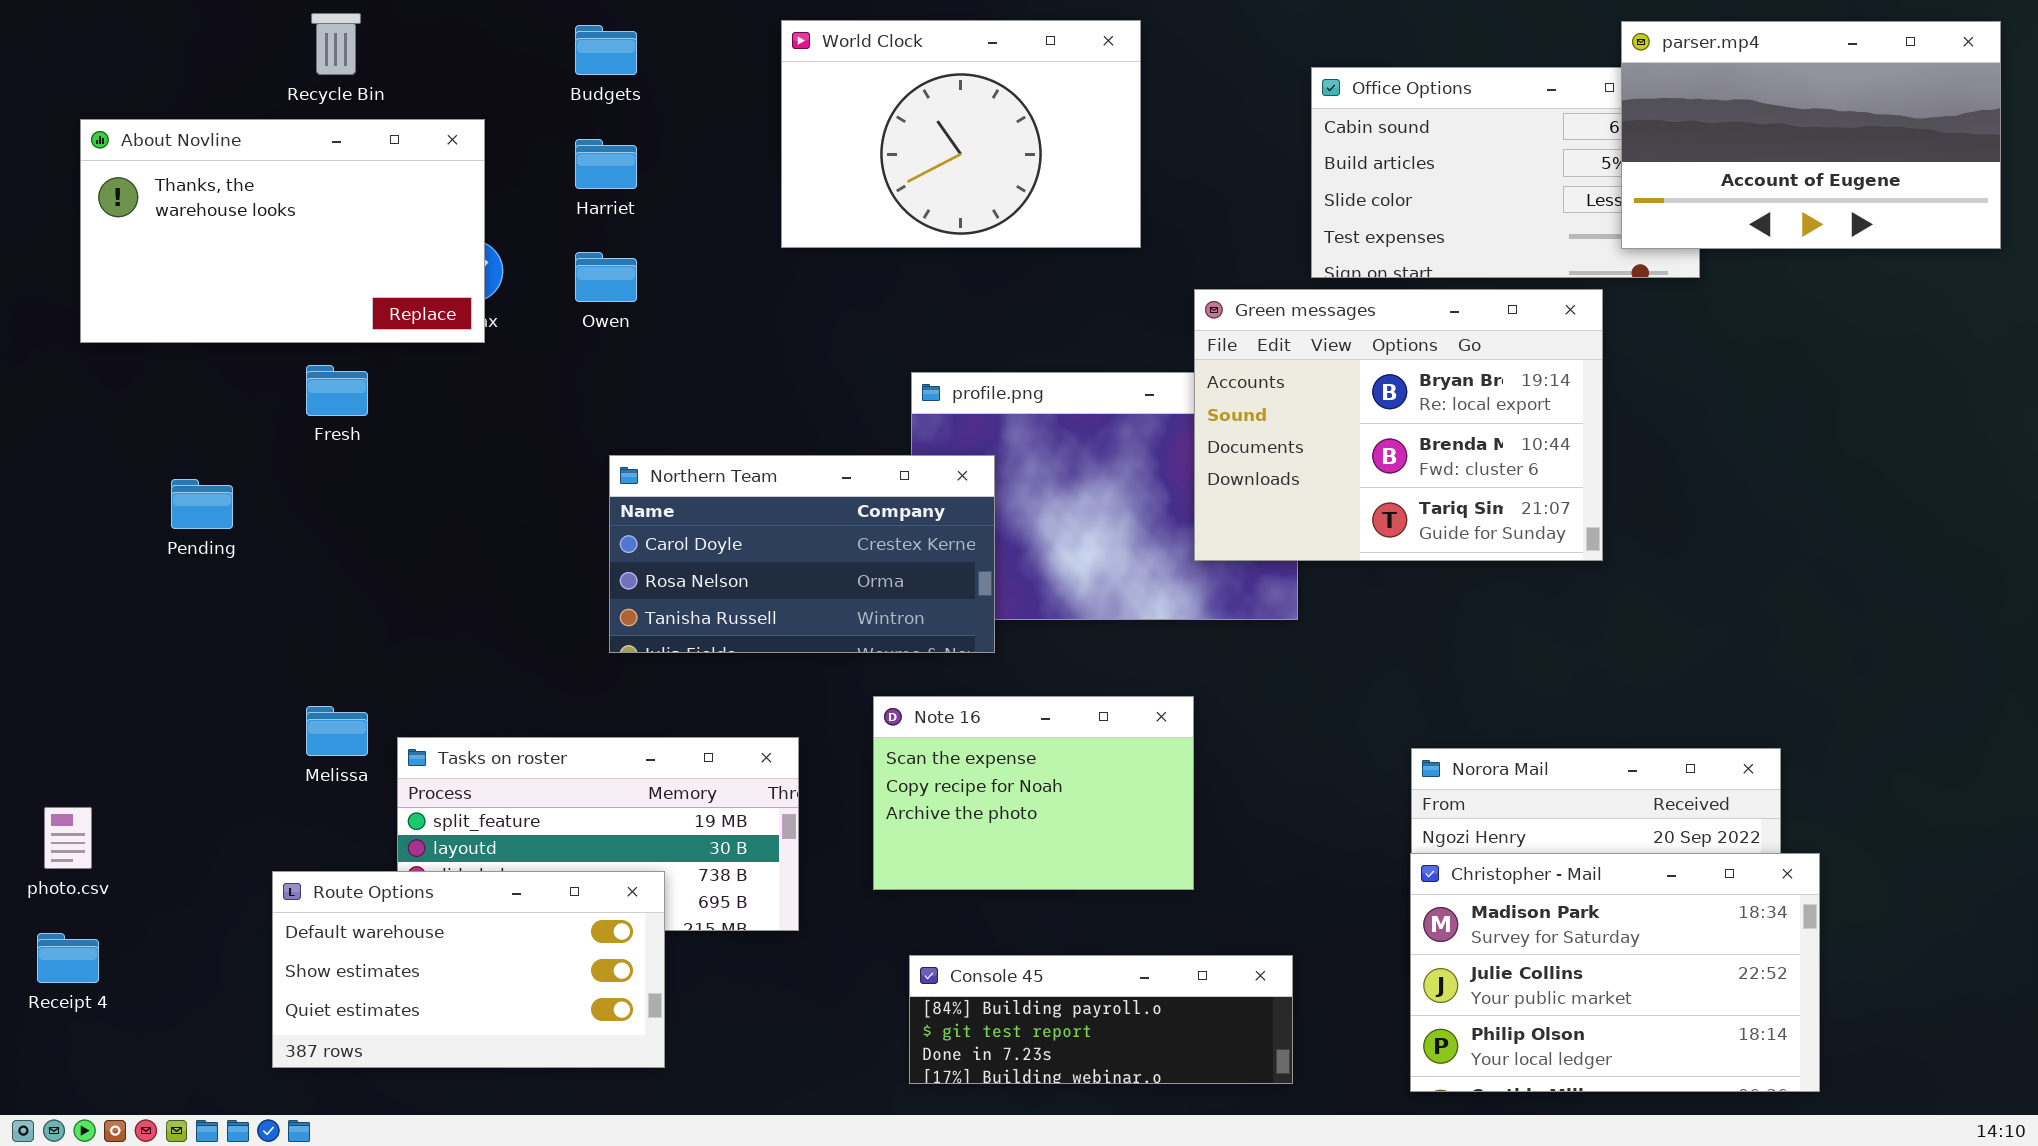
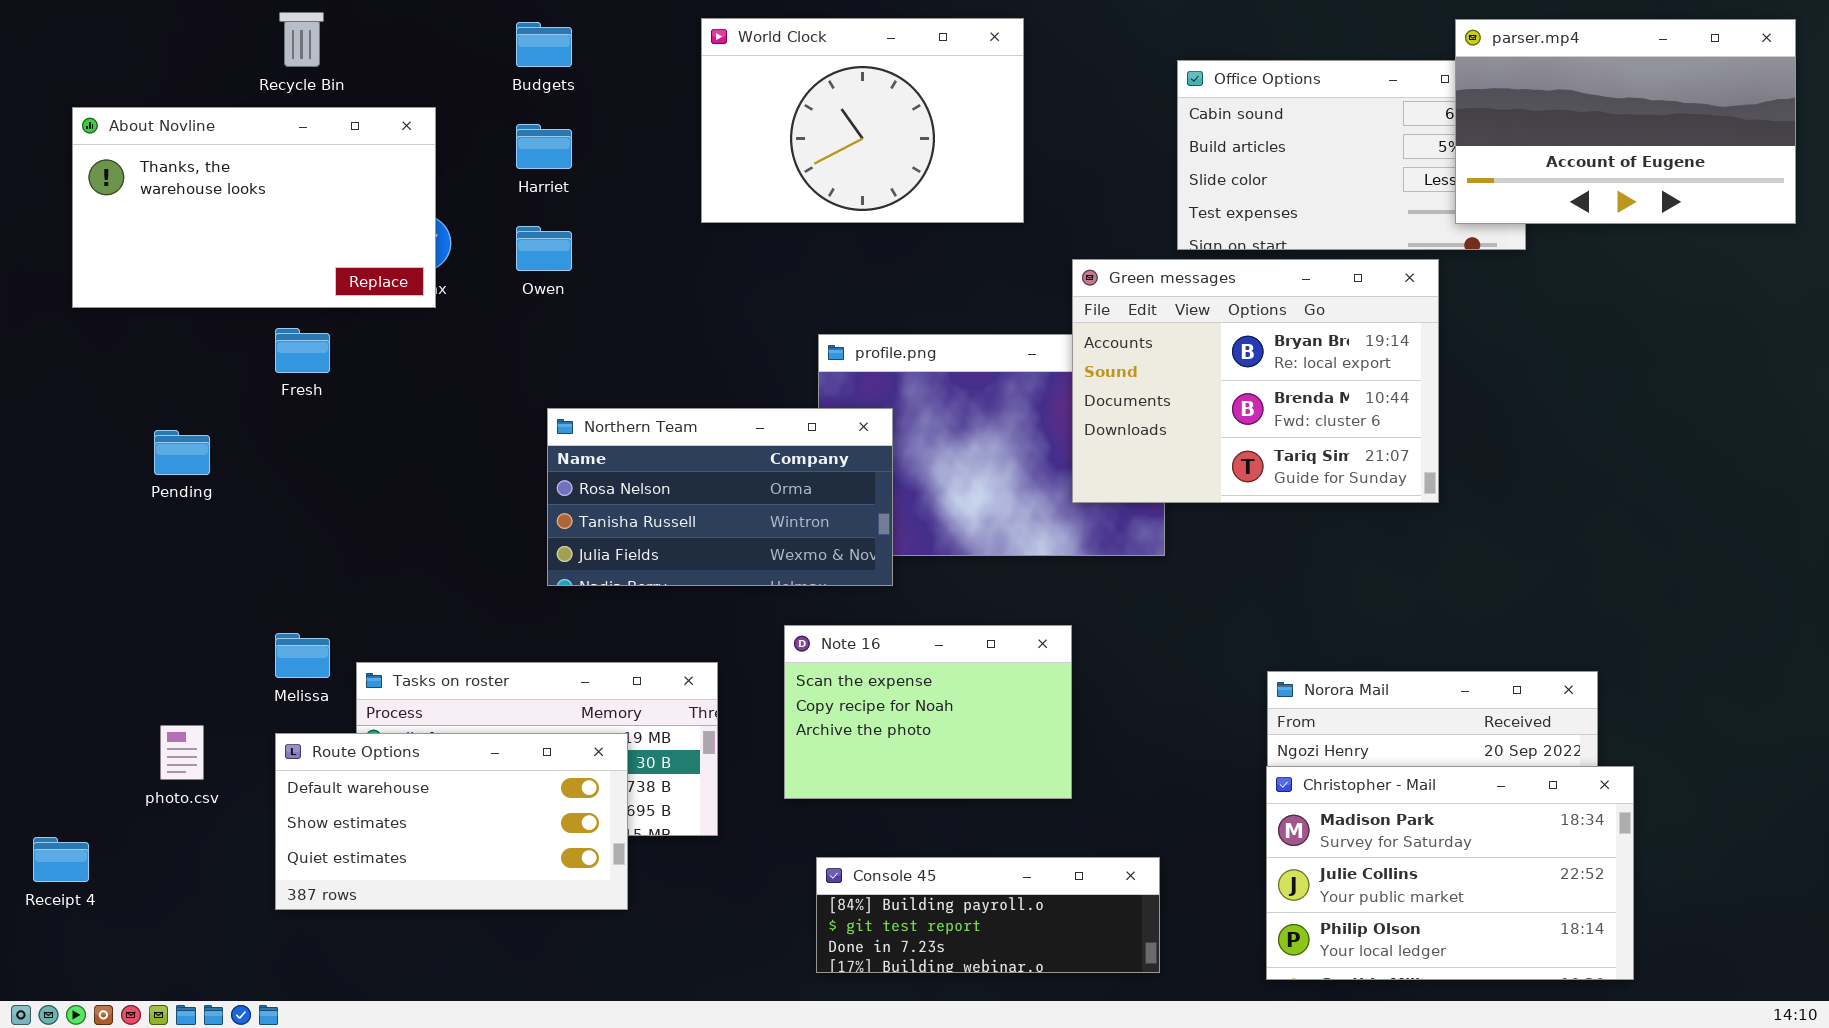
Northern Team: [609,455,995,653] -> [547,408,893,586], scrolled down 1 row
photo.csv: [44,807,92,869] -> [160,725,204,780], moved
Route Options: [272,871,665,1068] -> [275,733,628,910], moved

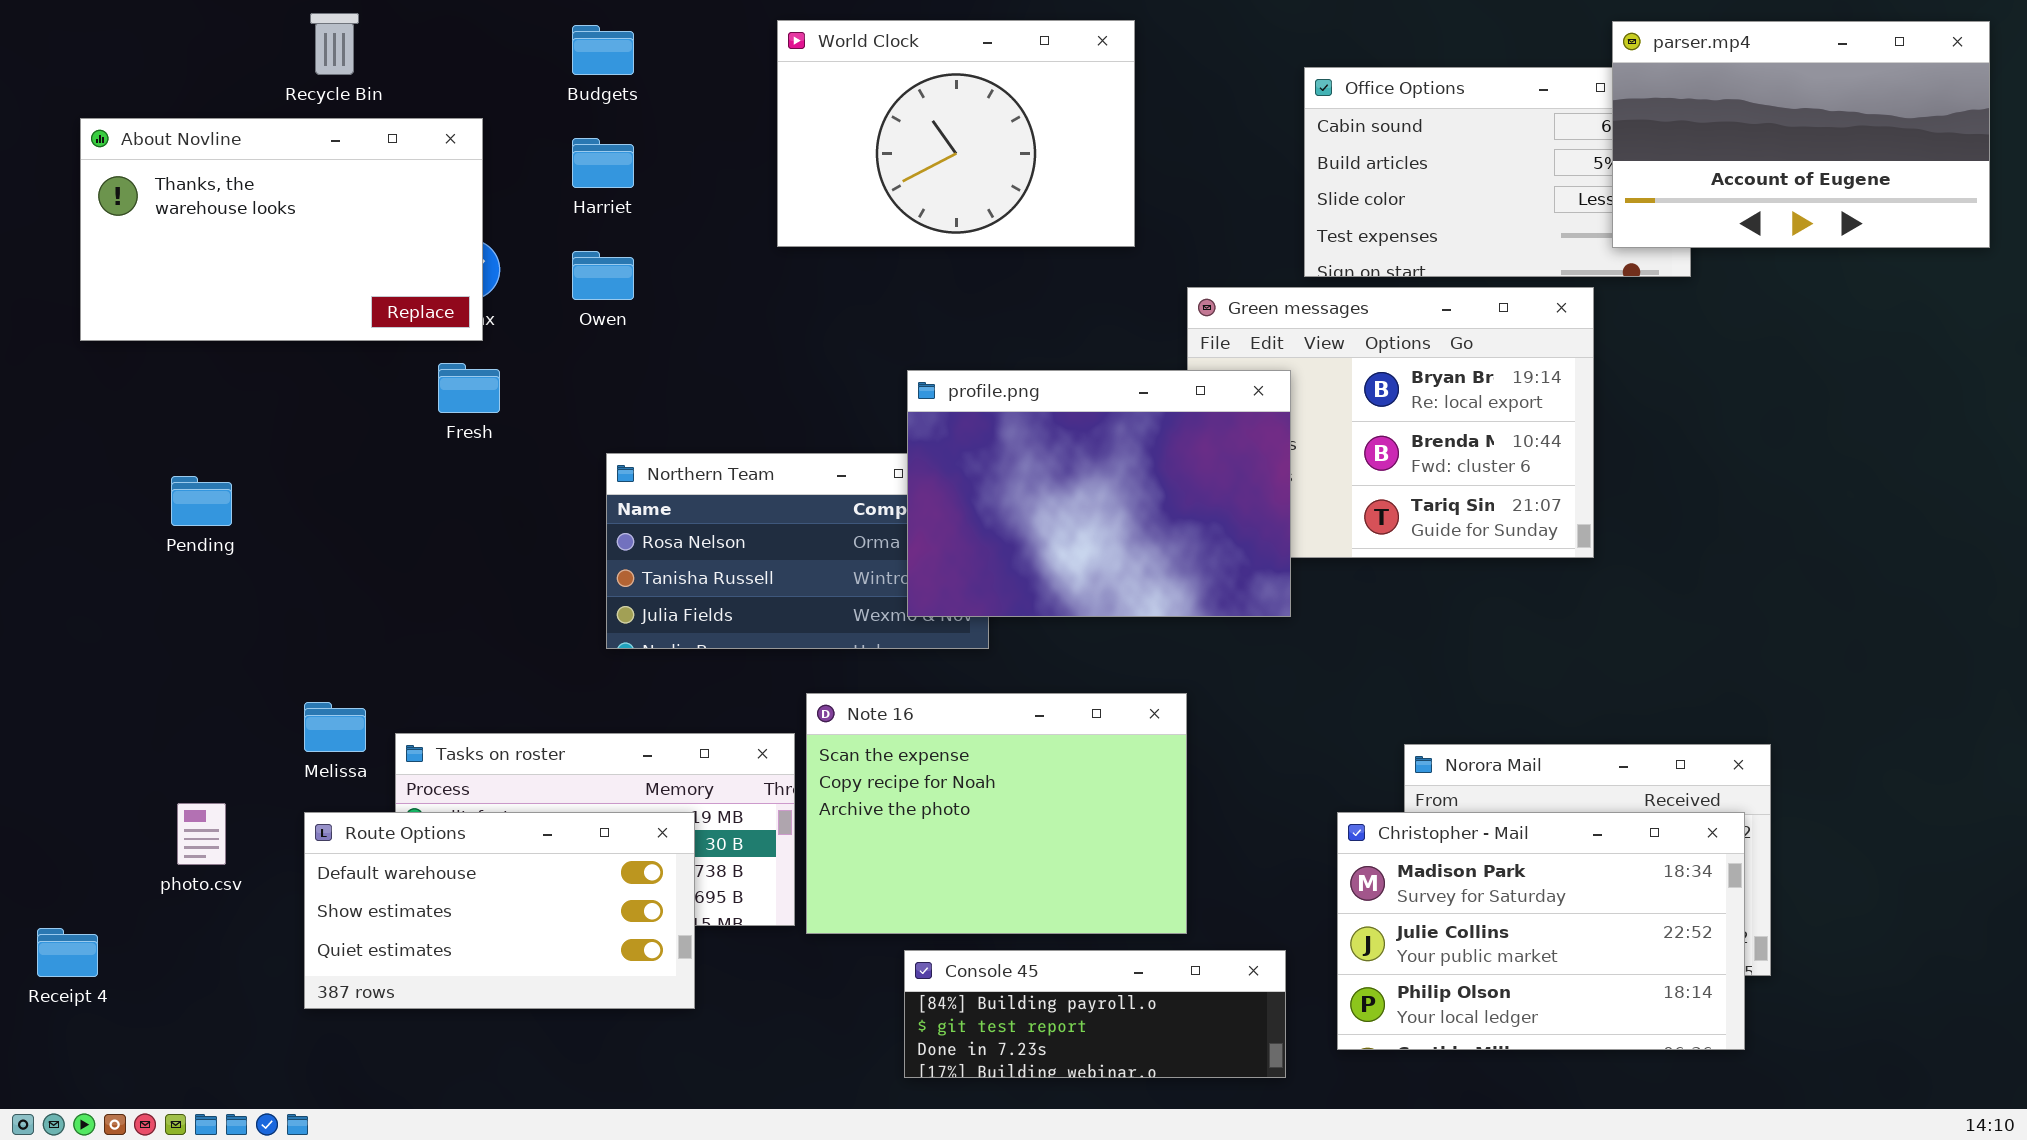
Fresh: [275,328,330,373] -> [438,363,500,413], moved
profile.png: [818,334,1165,556] -> [907,370,1291,617], raised
Note 16: [784,625,1072,799] -> [806,693,1187,934], resized
Christopher - Mail: [1266,766,1634,980] -> [1337,812,1745,1050], moved

